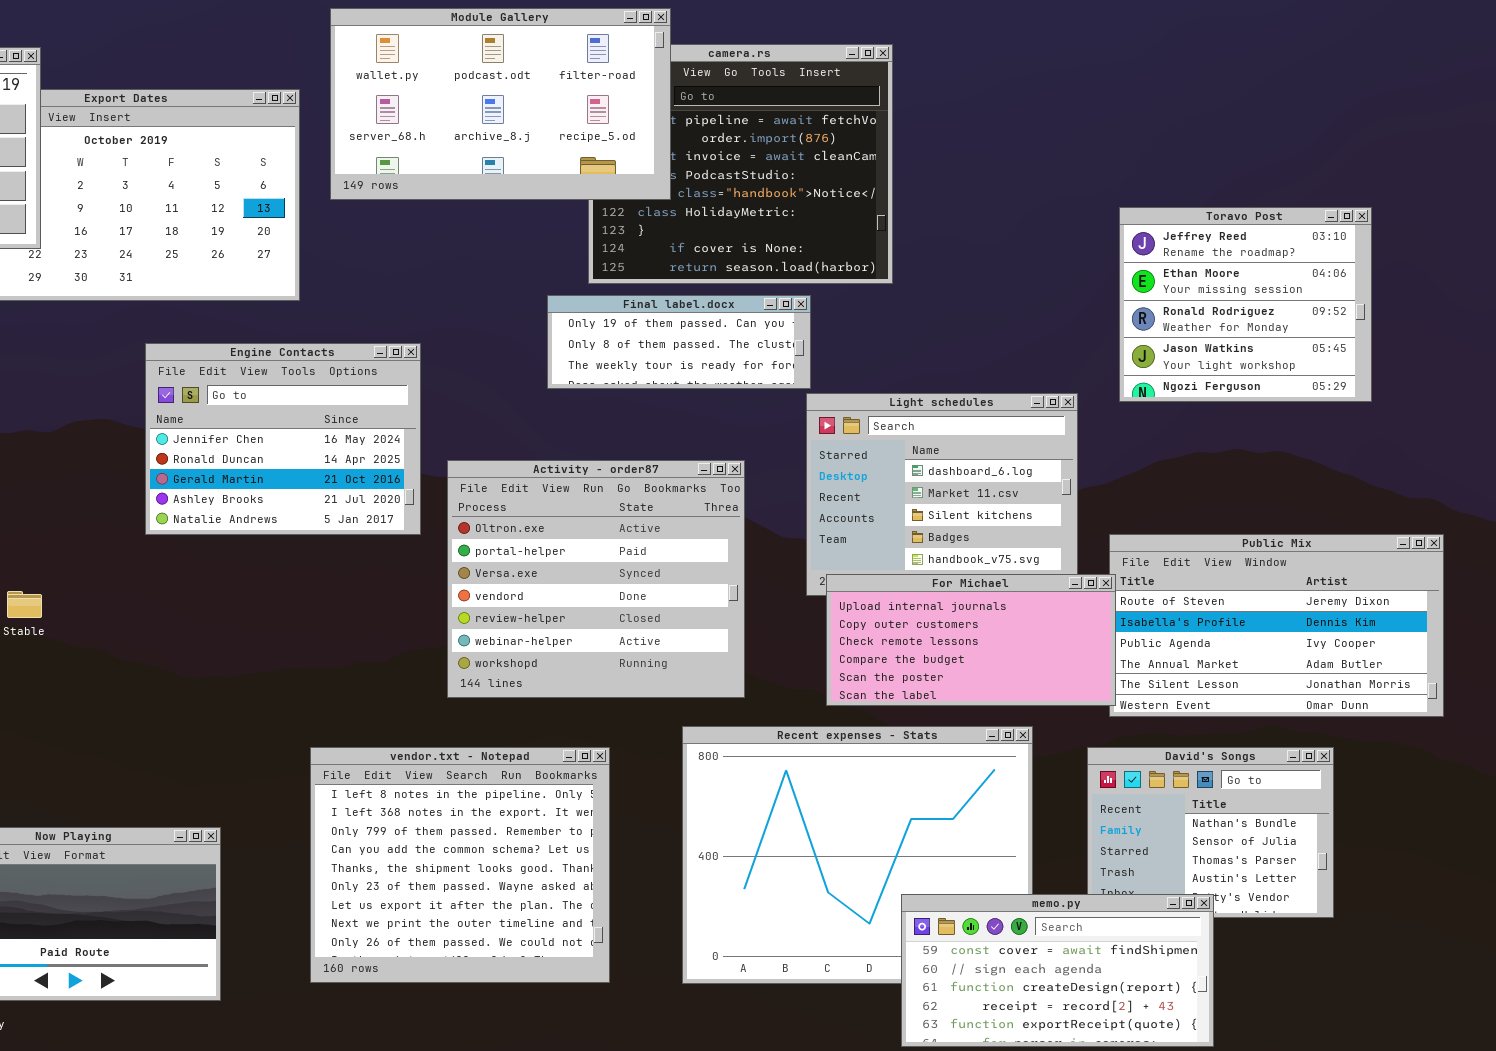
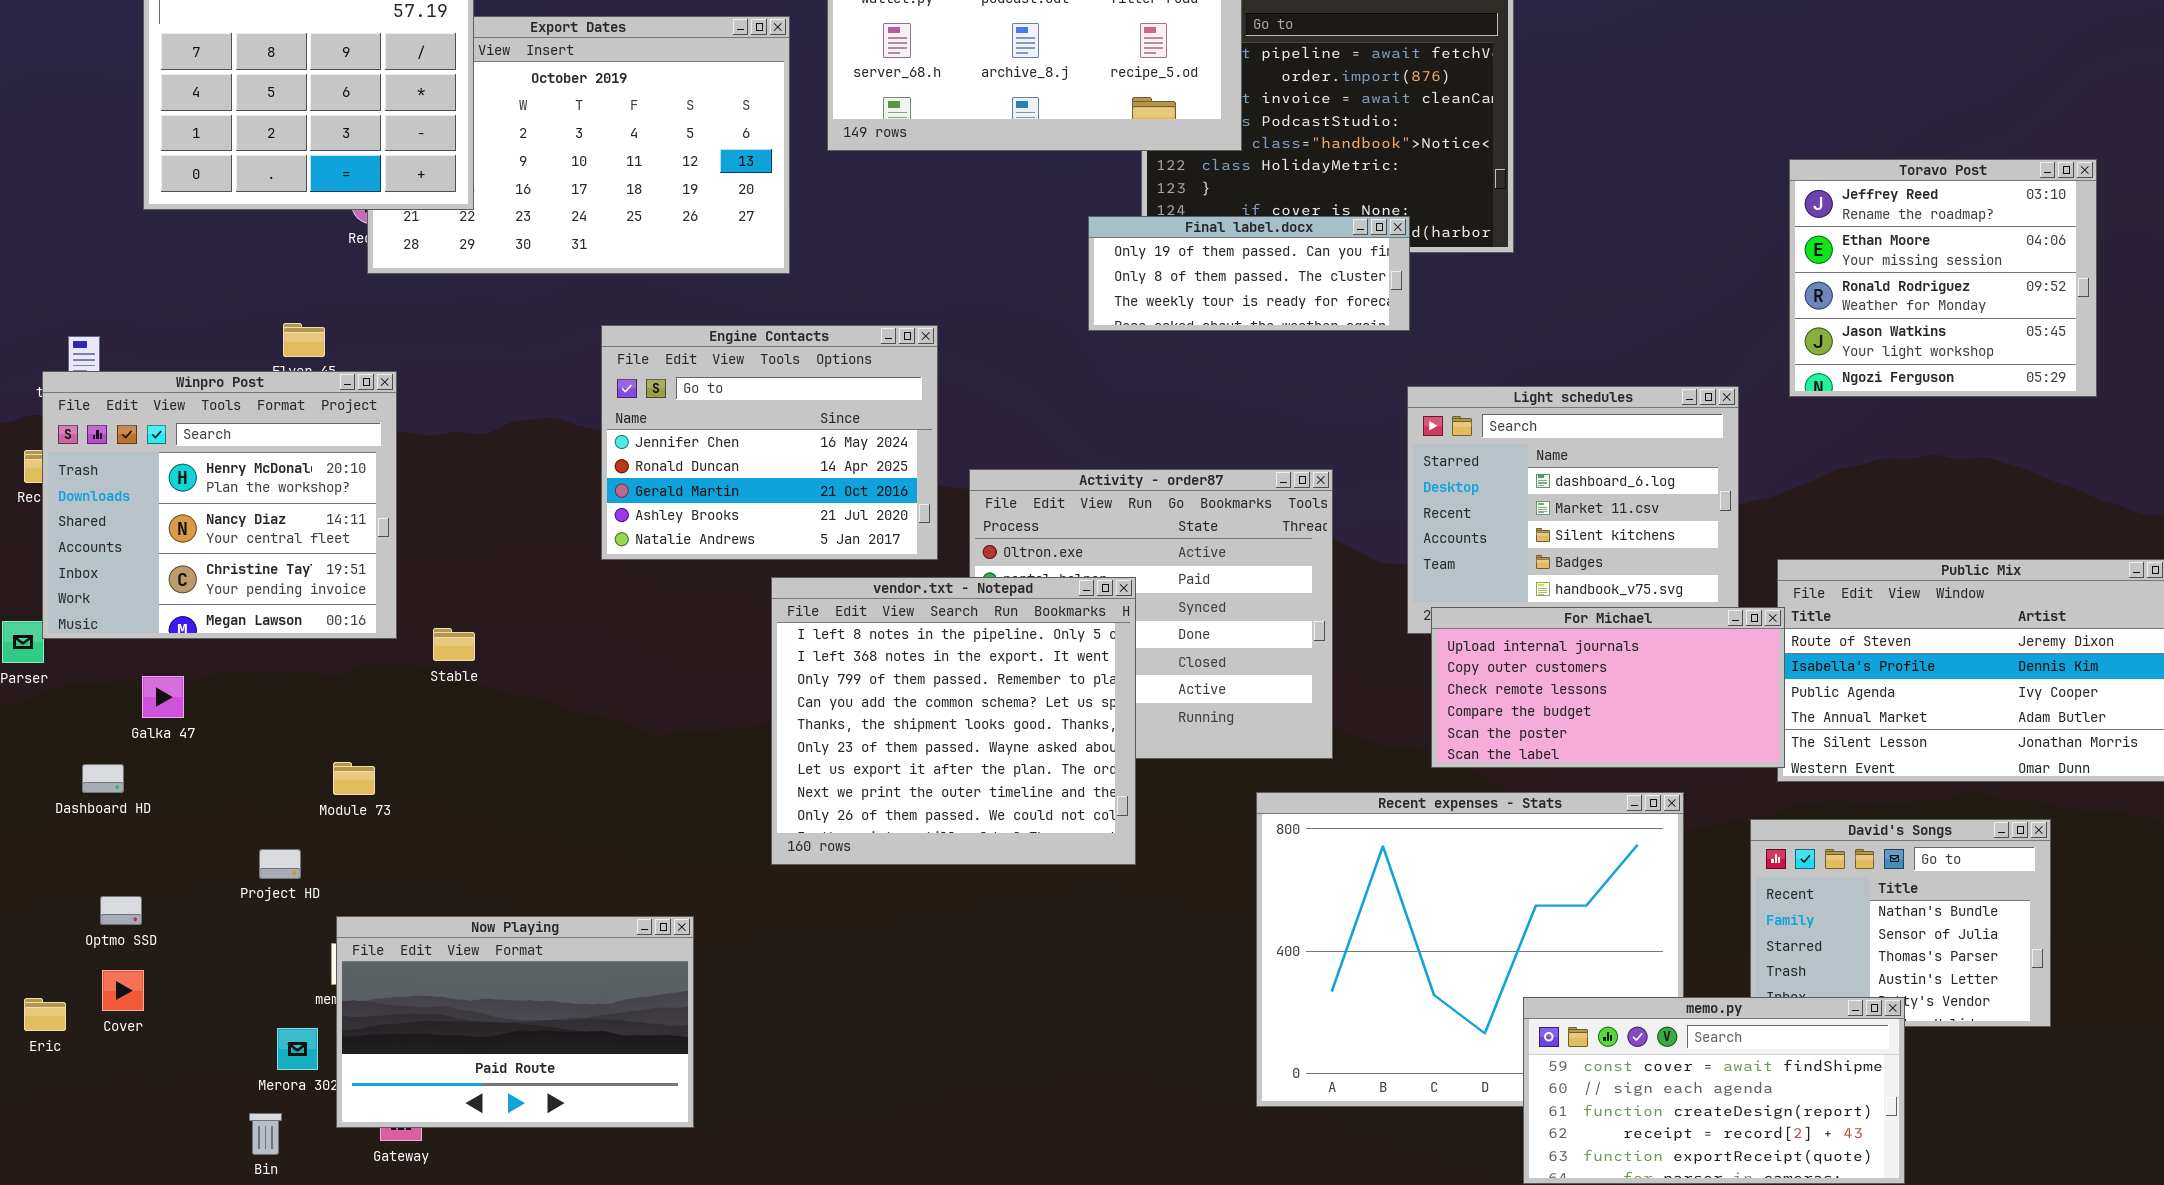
Final label.docx: [547,295,811,389] -> [1088,216,1410,331], moved
vendor.txt - Notepad: [310,747,610,983] -> [771,577,1136,865], moved

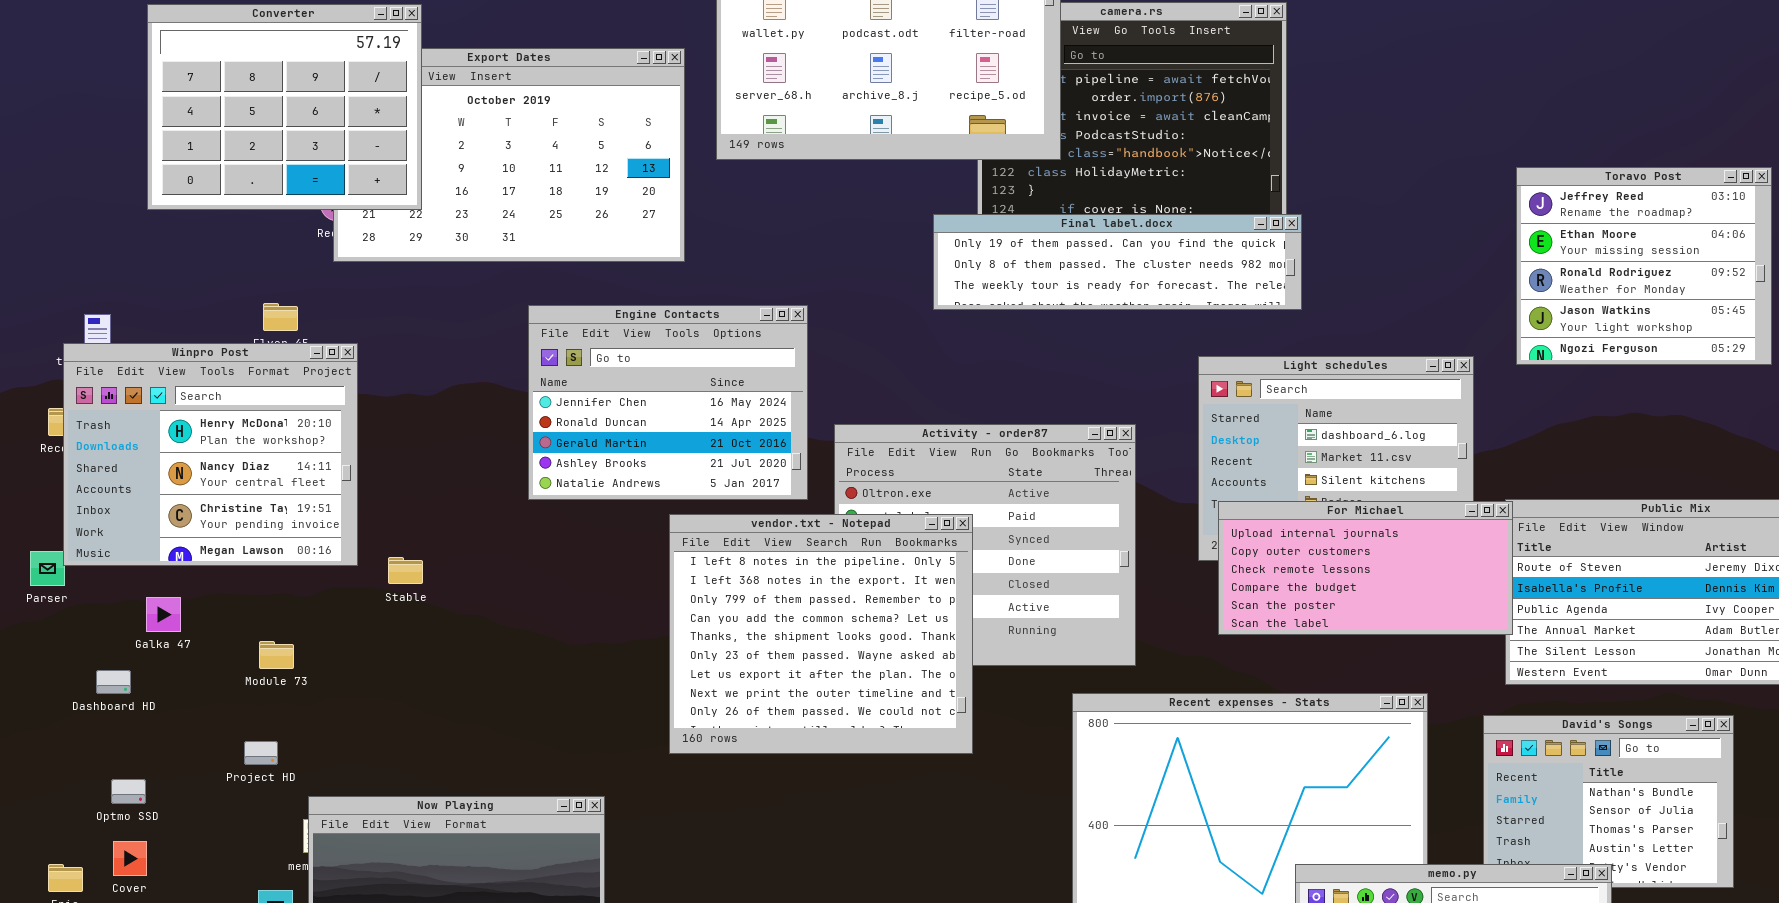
Final label.docx: [1088,216,1410,331] -> [933,214,1302,310], resized
For Michael: [1431,607,1785,768] -> [1218,501,1513,635], moved
Module 73: [333,762,375,795] -> [259,641,294,669], moved

